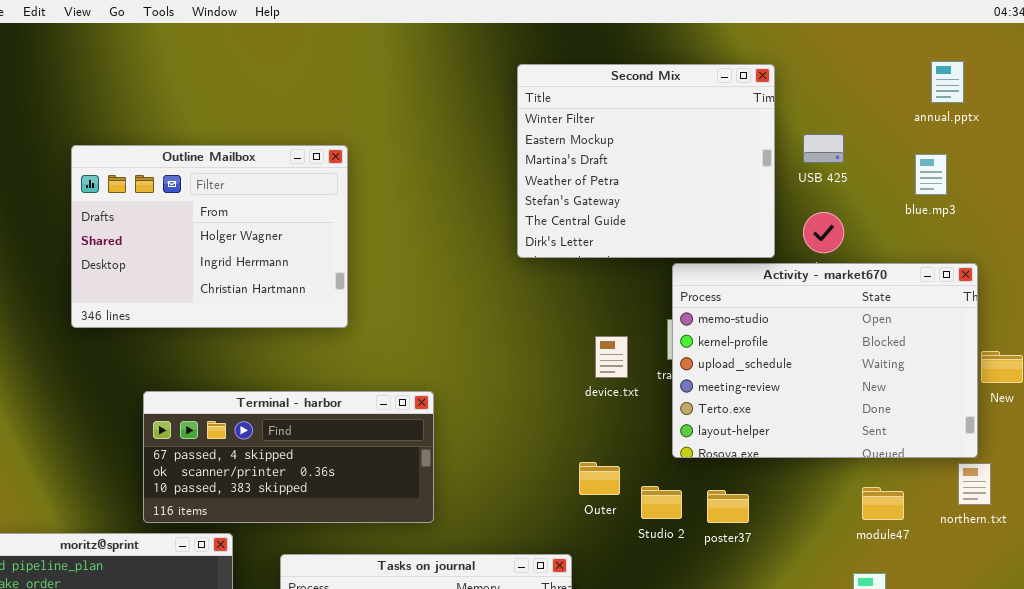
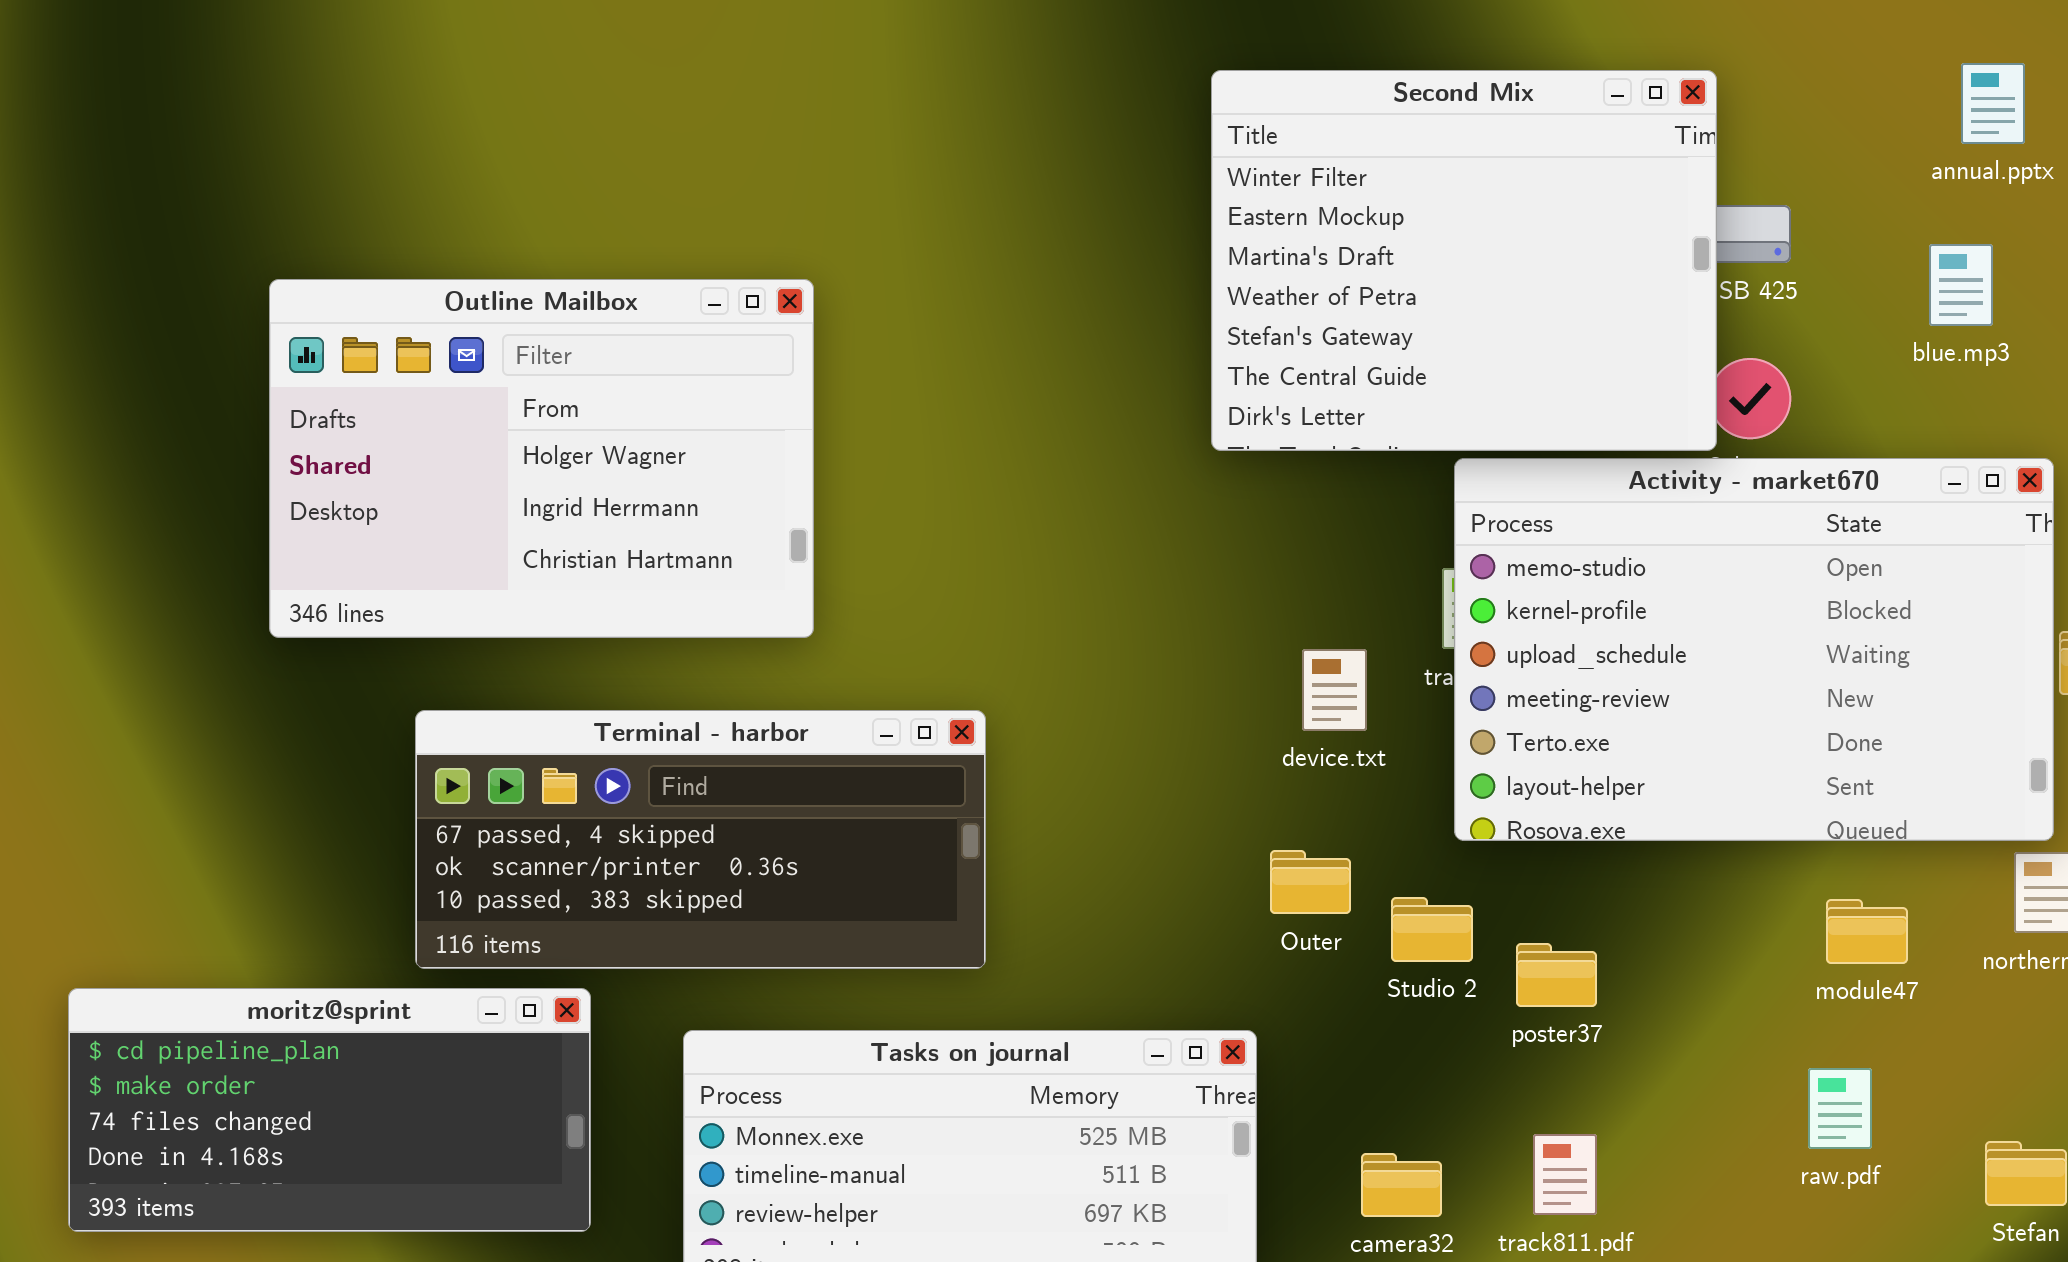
Second Mix: [517,64,775,258] -> [1211,70,1717,451], moved
Outline Mailbox: [71,145,348,328] -> [269,279,814,638], moved
device.txt: [595,336,628,378] -> [1302,649,1367,731], moved
poster37: [707,490,749,523] -> [1516,943,1597,1007], moved

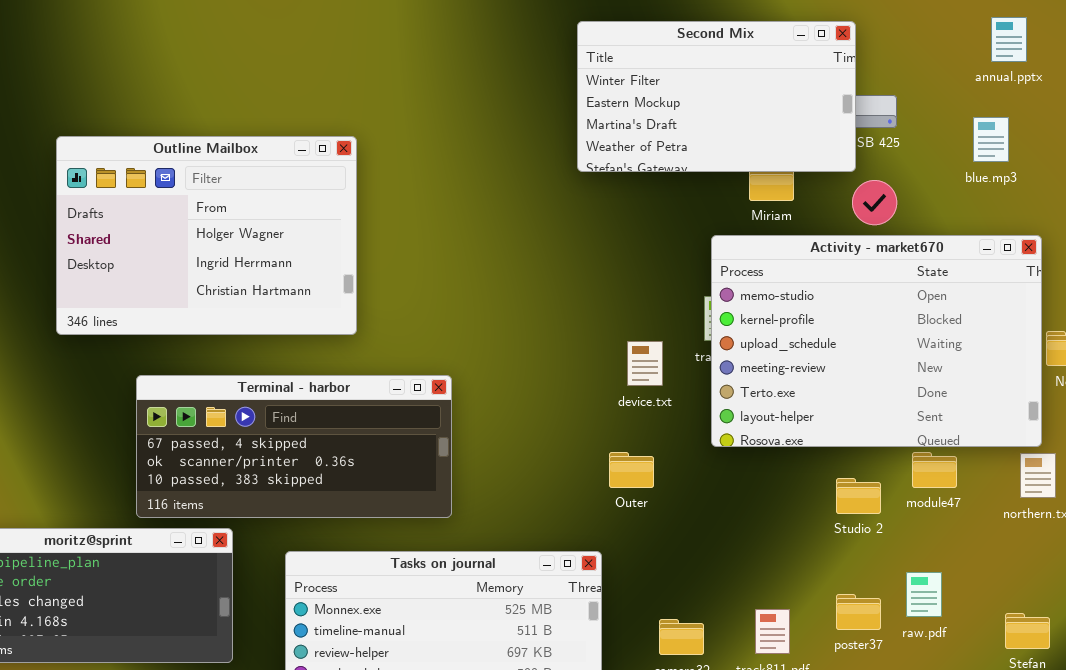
Second Mix: [1211,70,1717,451] -> [577,21,856,172], resized
Studio 2: [1391,897,1473,962] -> [836,478,881,514], moved
module47: [1826,899,1908,964] -> [912,452,957,488], moved
poster37: [1516,943,1597,1007] -> [836,594,881,630], moved

